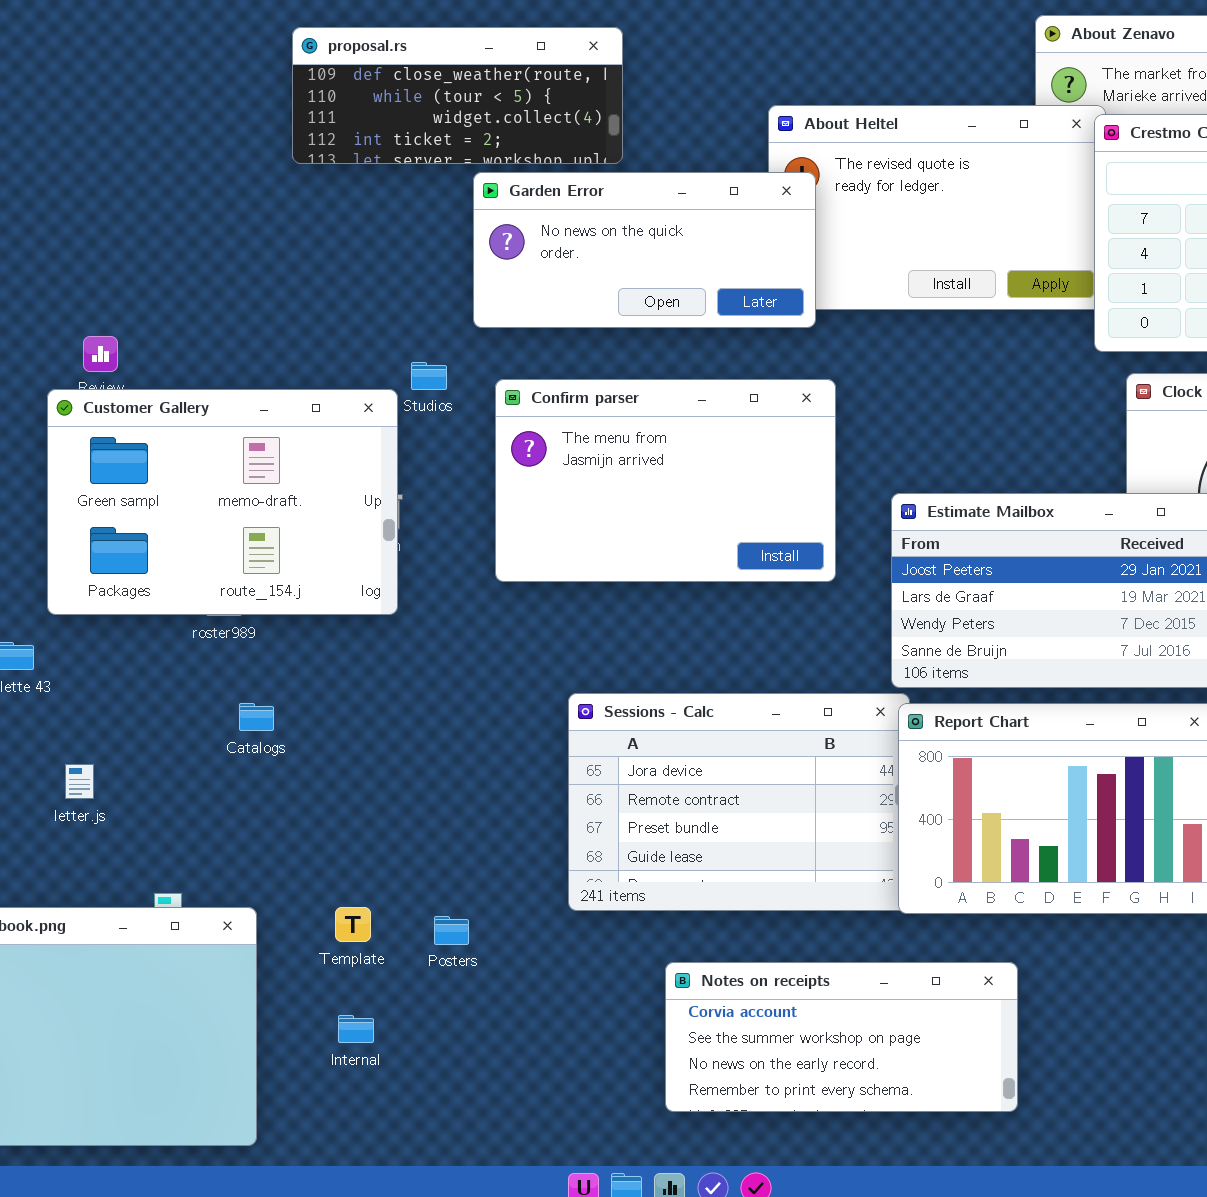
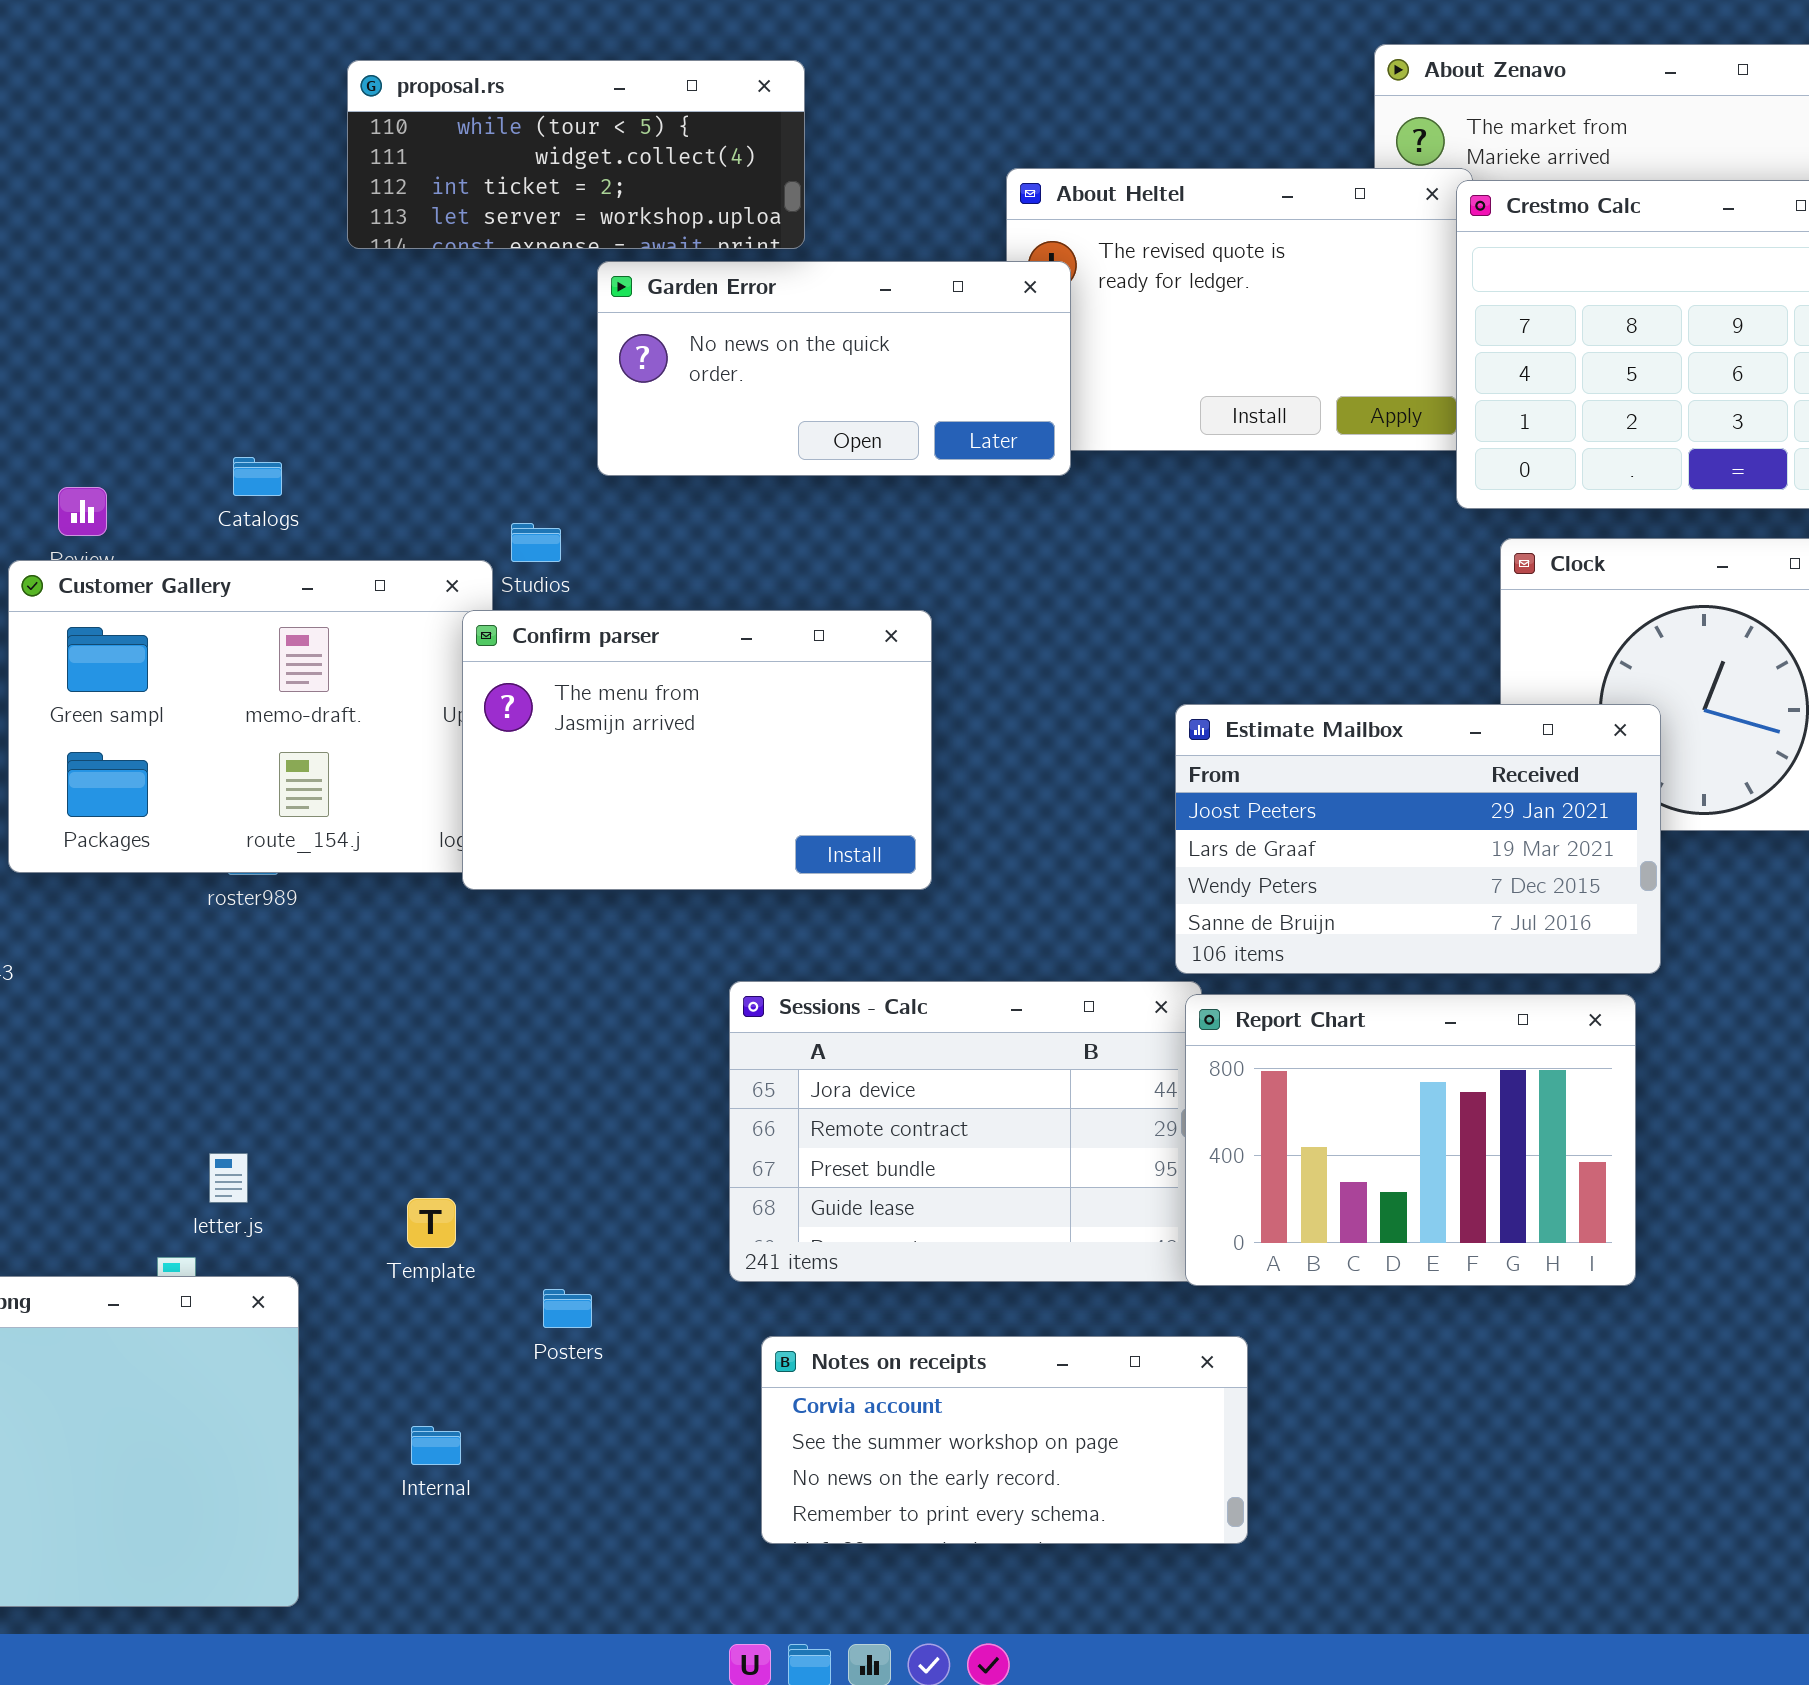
proposal.rs: [292,27,623,164] -> [347,60,805,249], scrolled down 1 row
Confirm parser: [495,379,836,582] -> [462,610,932,890], moved
Catalogs: [239,703,274,731] -> [233,457,282,496], moved
letter.js: [65,764,94,799] -> [209,1153,248,1203], moved
Template: [335,907,371,942] -> [407,1198,456,1248], moved
Notes on receipts: [665,962,1018,1112] -> [761,1336,1248,1544], moved

